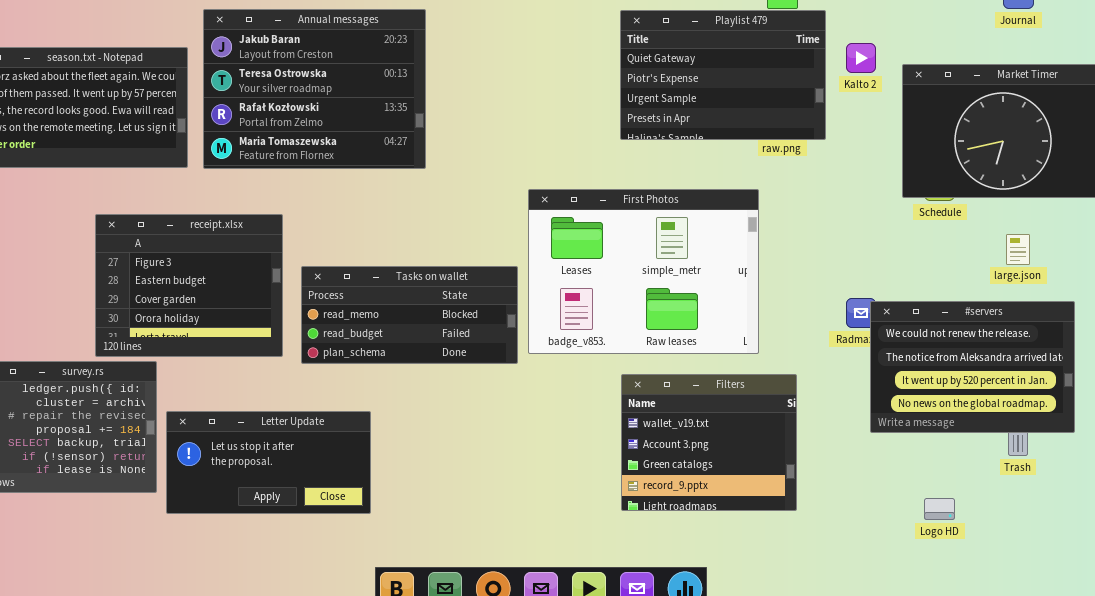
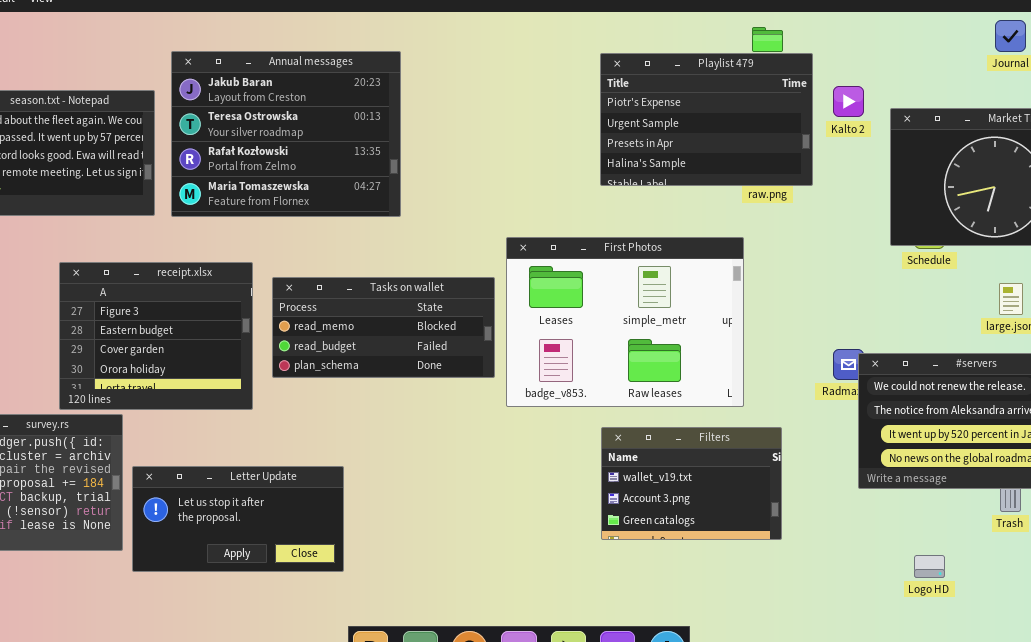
Playlist 479: [620,10,826,140] -> [600,53,813,186], scrolled down 1 row
Tasks on wallet: [301,266,518,364] -> [272,277,495,378], moved
Filters: [621,374,797,511] -> [601,427,782,540], resized

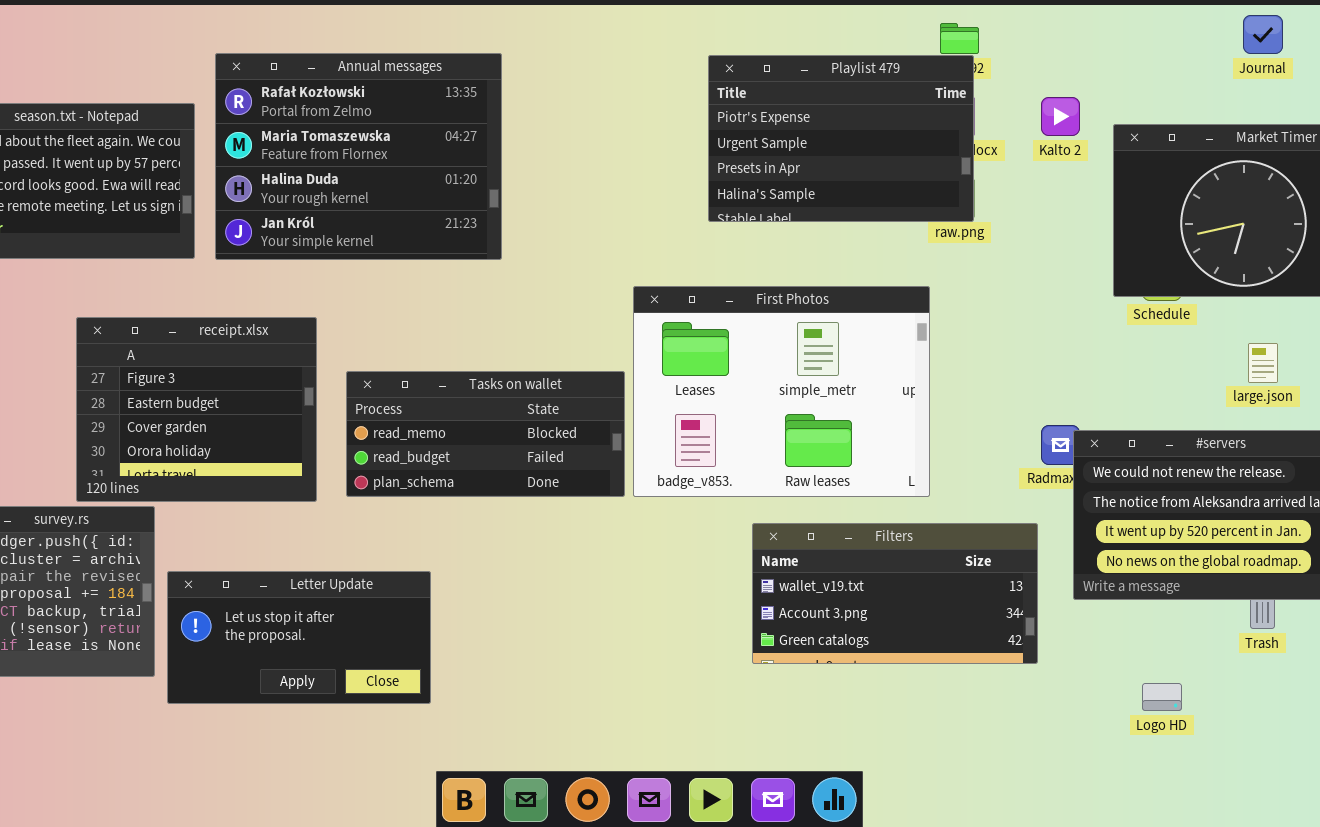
Annual messages: [171,51,401,217] -> [215,53,502,260], scrolled down 2 rows
Playlist 479: [600,53,813,186] -> [708,55,974,222], moved
Tasks on wallet: [272,277,495,378] -> [346,371,625,497], moved
Filters: [601,427,782,540] -> [752,523,1038,664], resized

